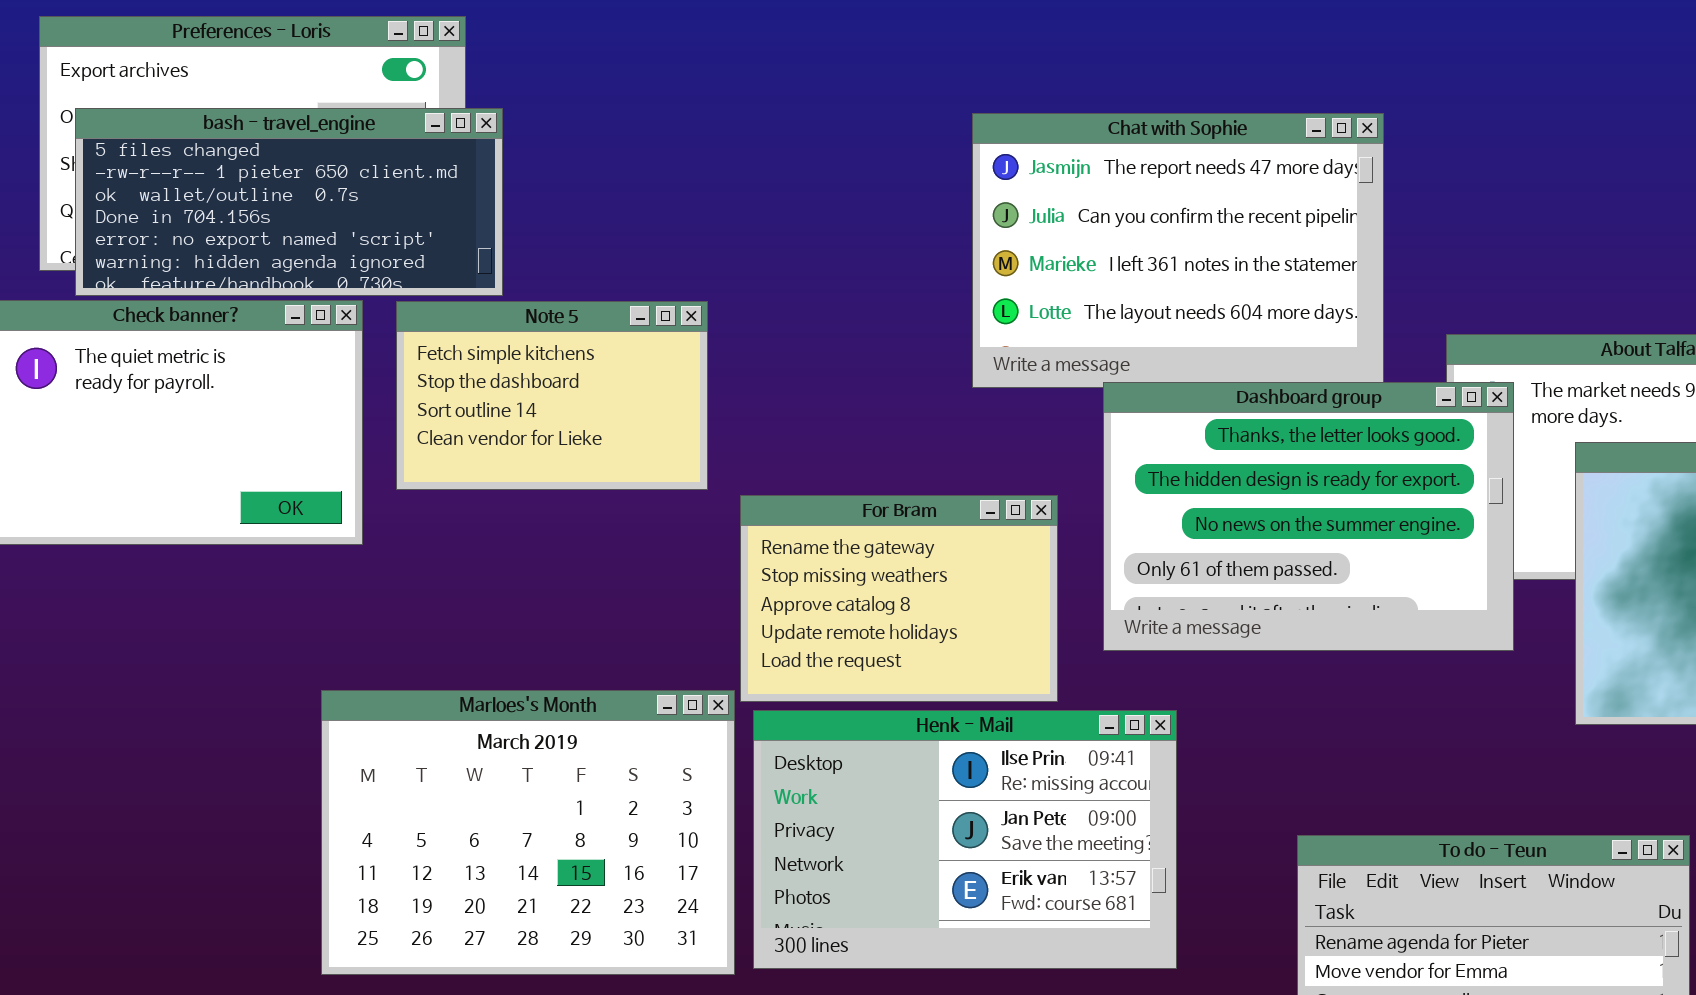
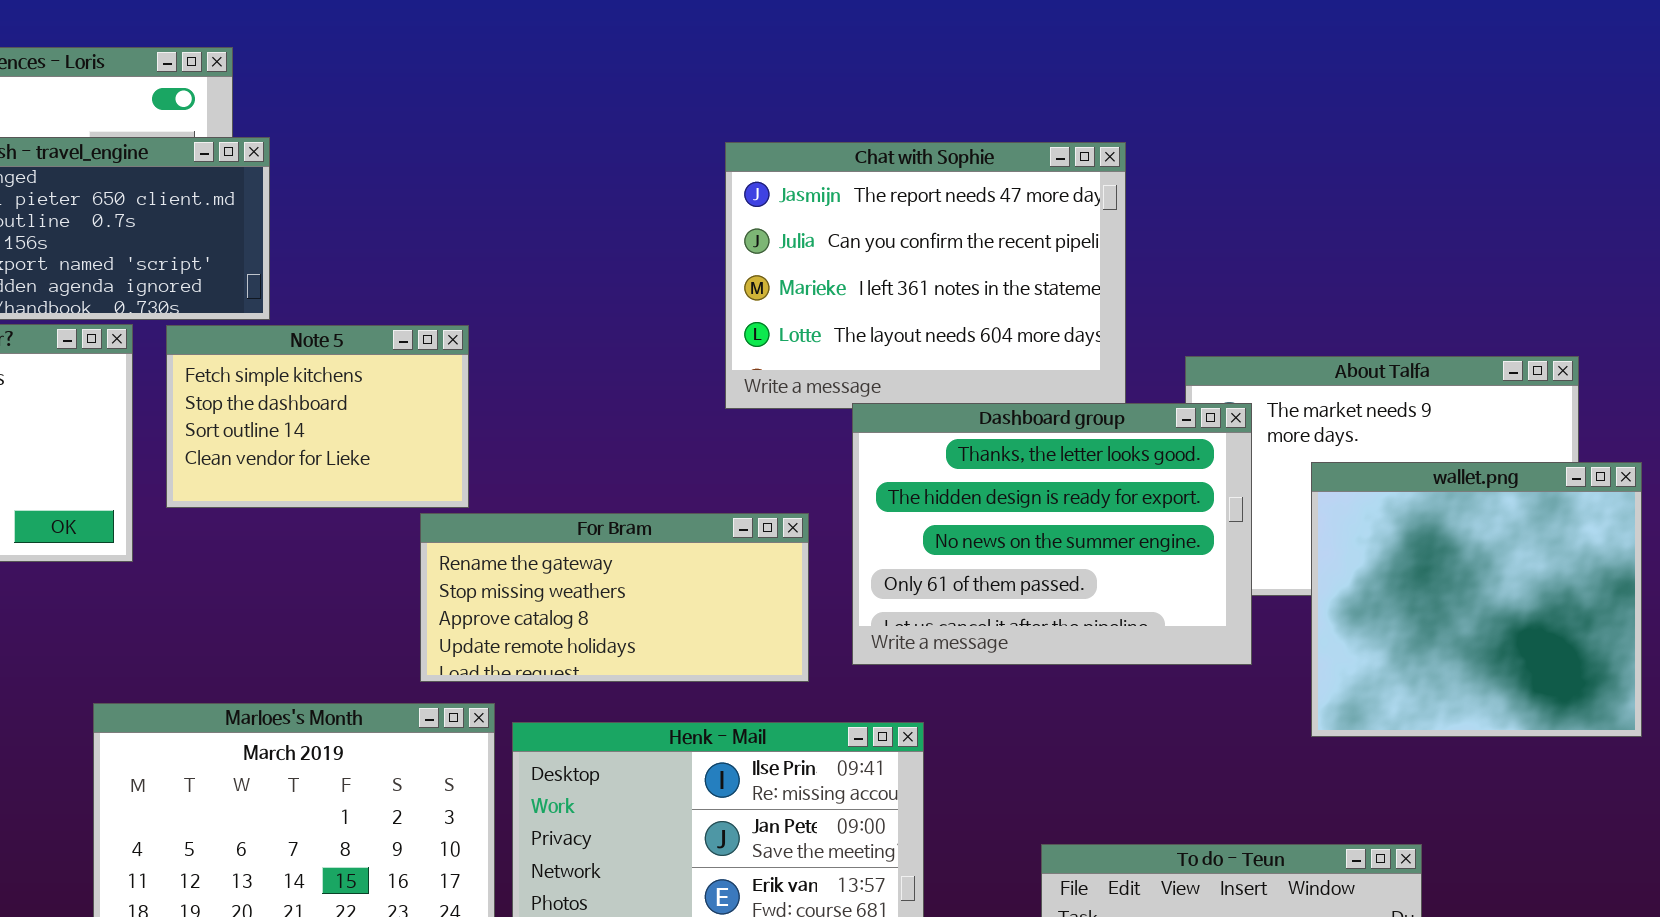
For Bram: [740,495,1058,702] -> [420,513,809,682], resized

